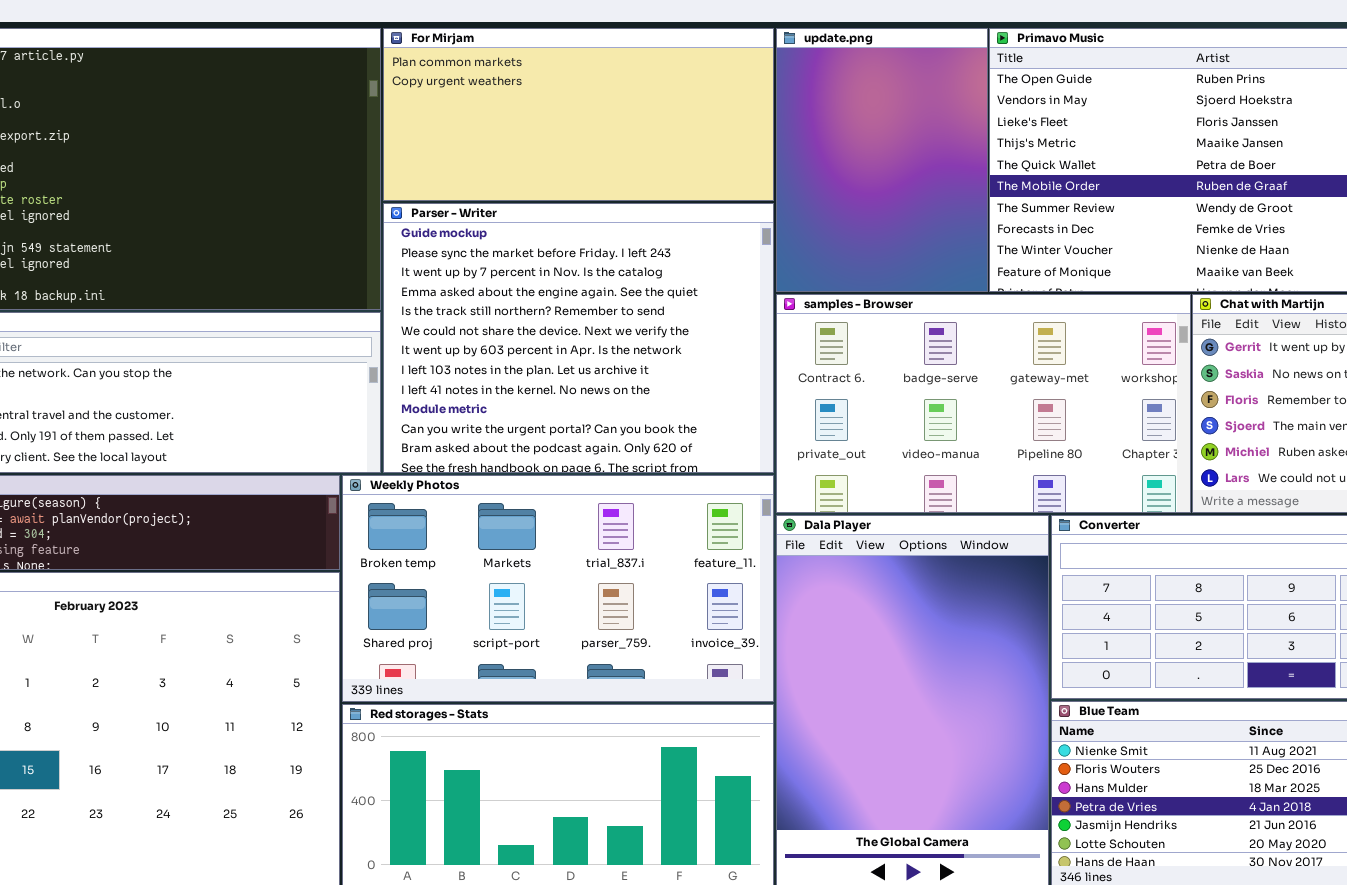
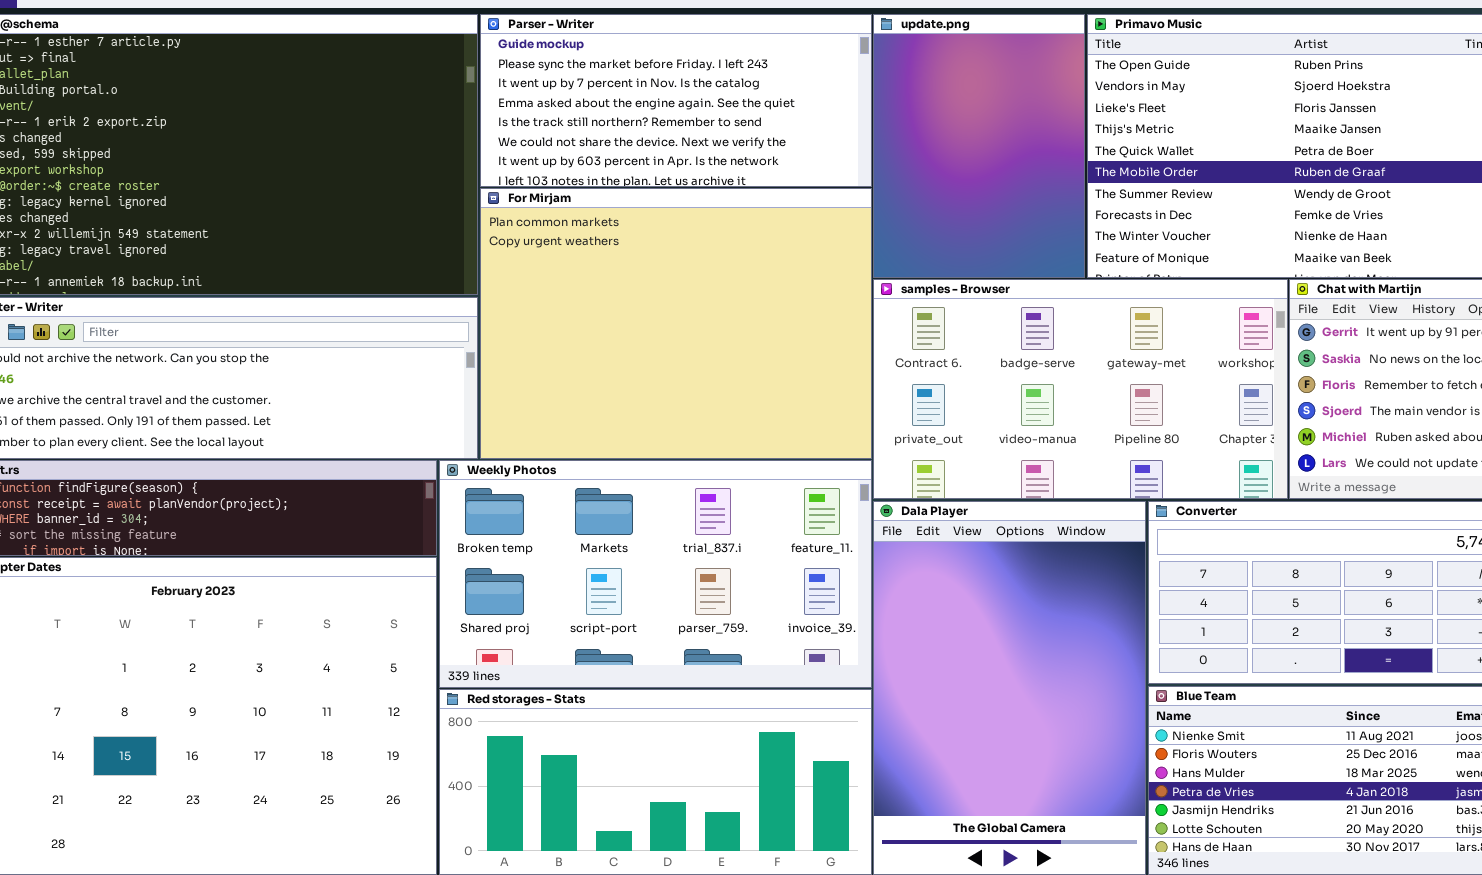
For Mirjam: [383,28,774,201] -> [480,188,872,459], moved, resized
Parser - Writer: [383,203,774,473] -> [480,14,872,187], moved, resized

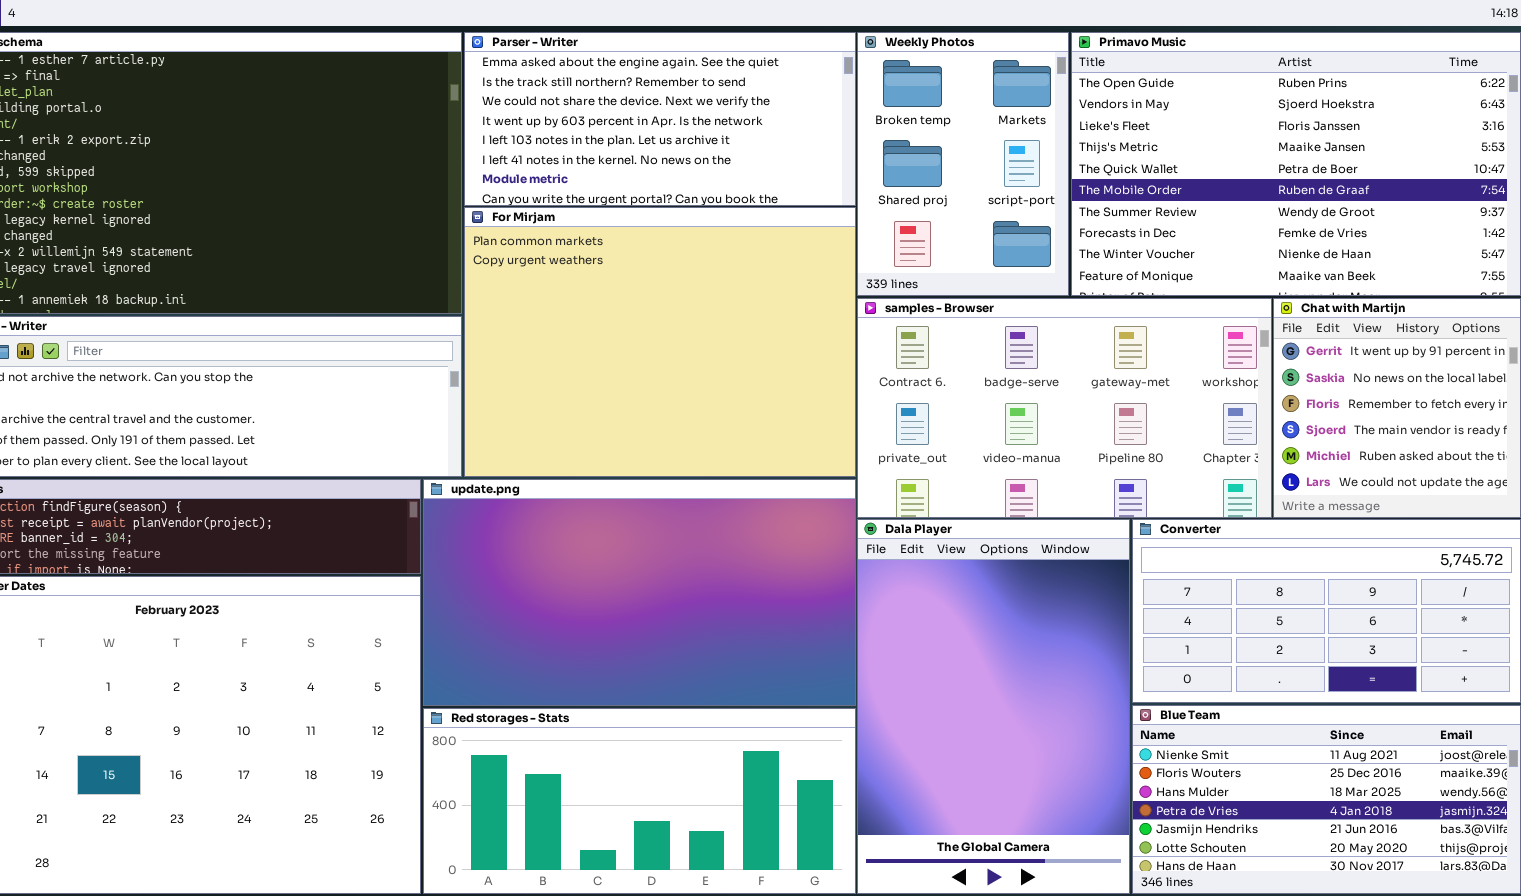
Parser - Writer: [480,14,872,187] -> [464,32,856,206], scrolled down 3 rows
update.png: [873,14,1085,278] -> [423,479,856,706], moved, resized
Weekly Photos: [439,460,872,688] -> [857,32,1069,296], moved, resized

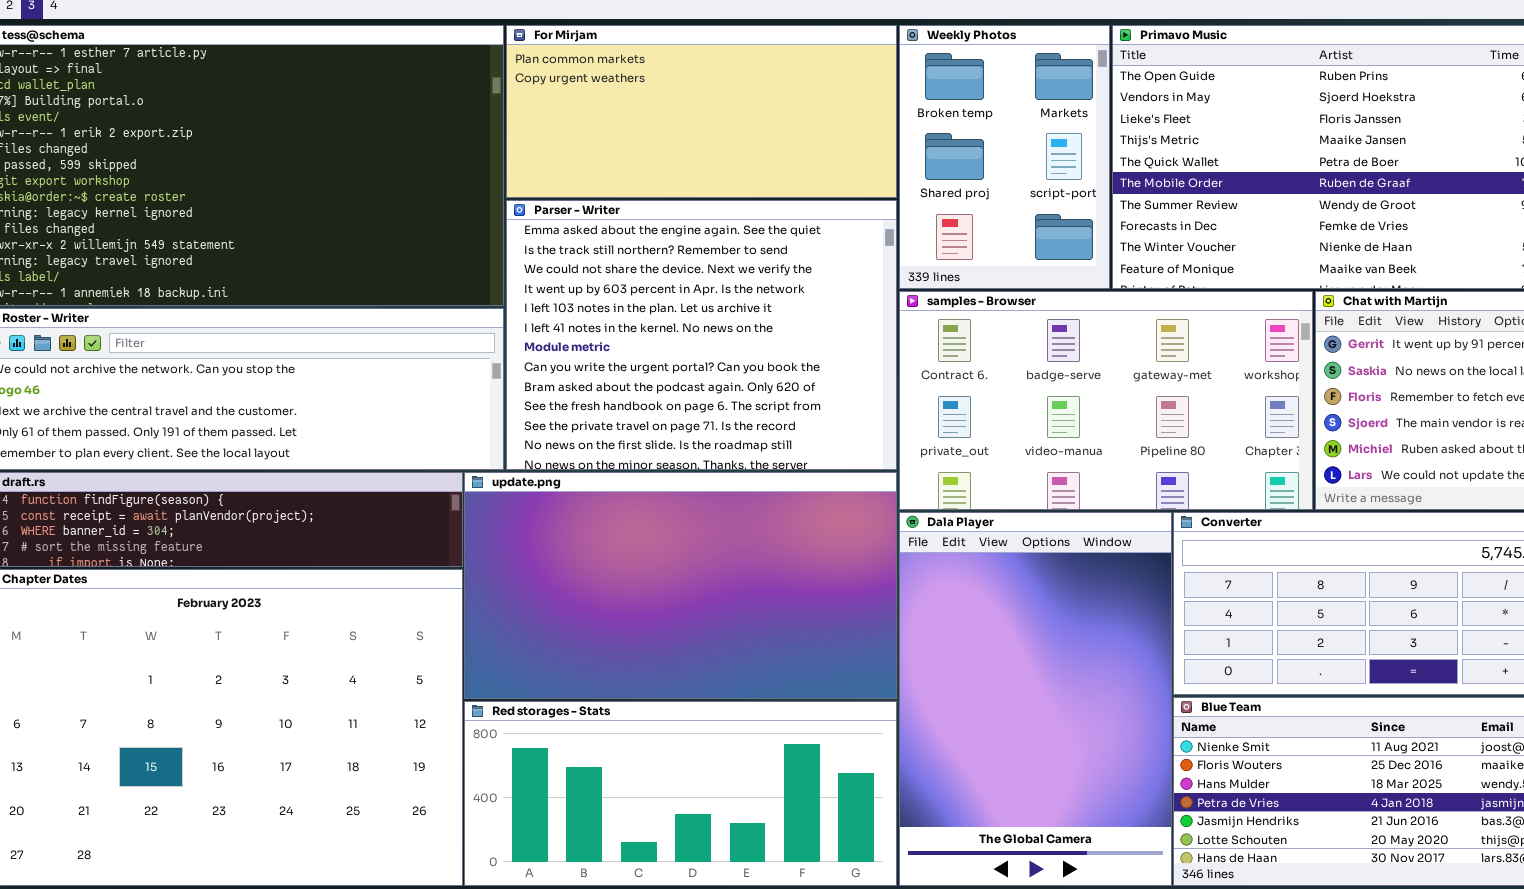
Parser - Writer: [464,32,856,206] -> [506,200,897,470], moved, resized
For Mirjam: [464,207,856,477] -> [506,25,897,198], moved, resized

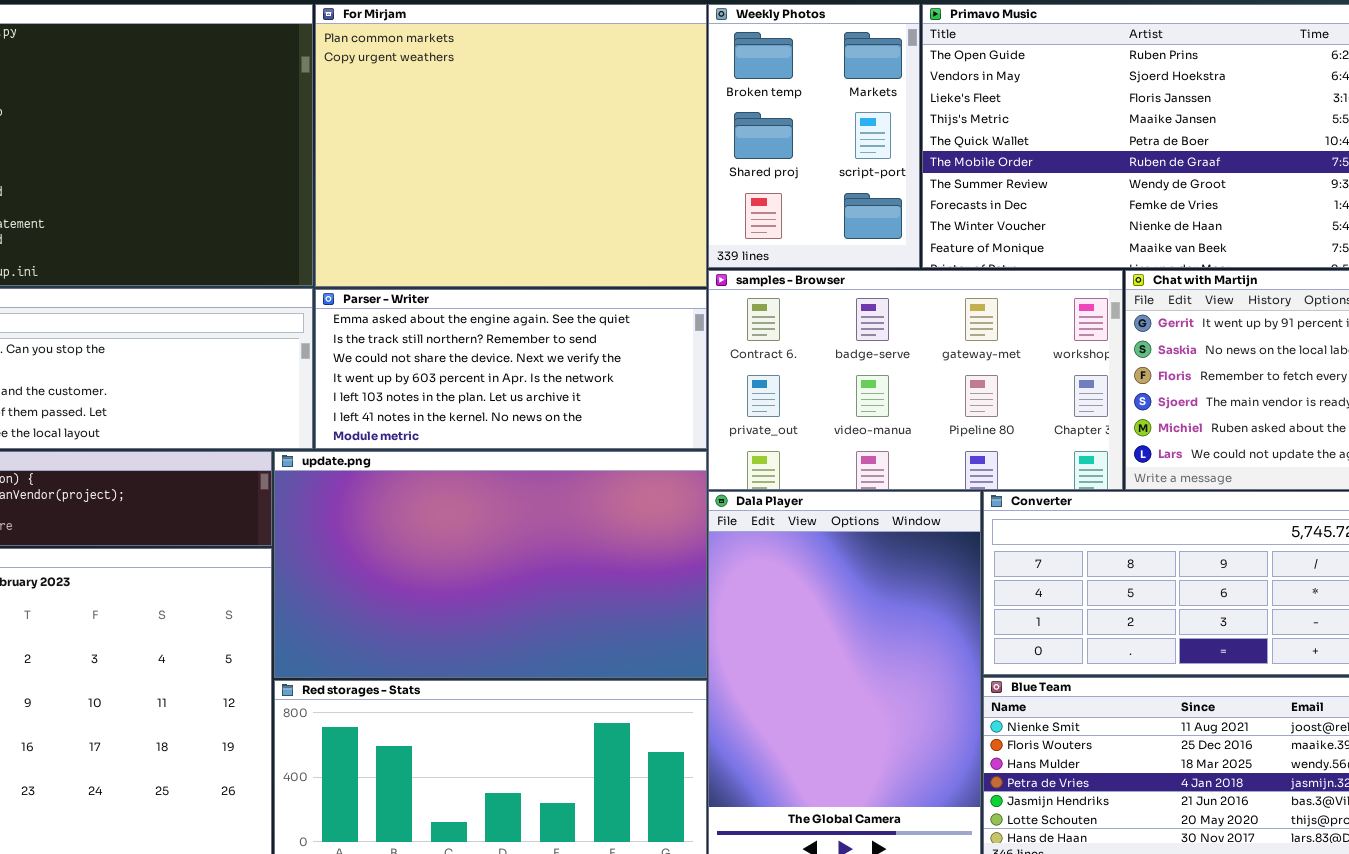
For Mirjam: [506,25,897,198] -> [315,4,707,287], resized
Parser - Writer: [506,200,897,470] -> [315,289,707,449], resized

